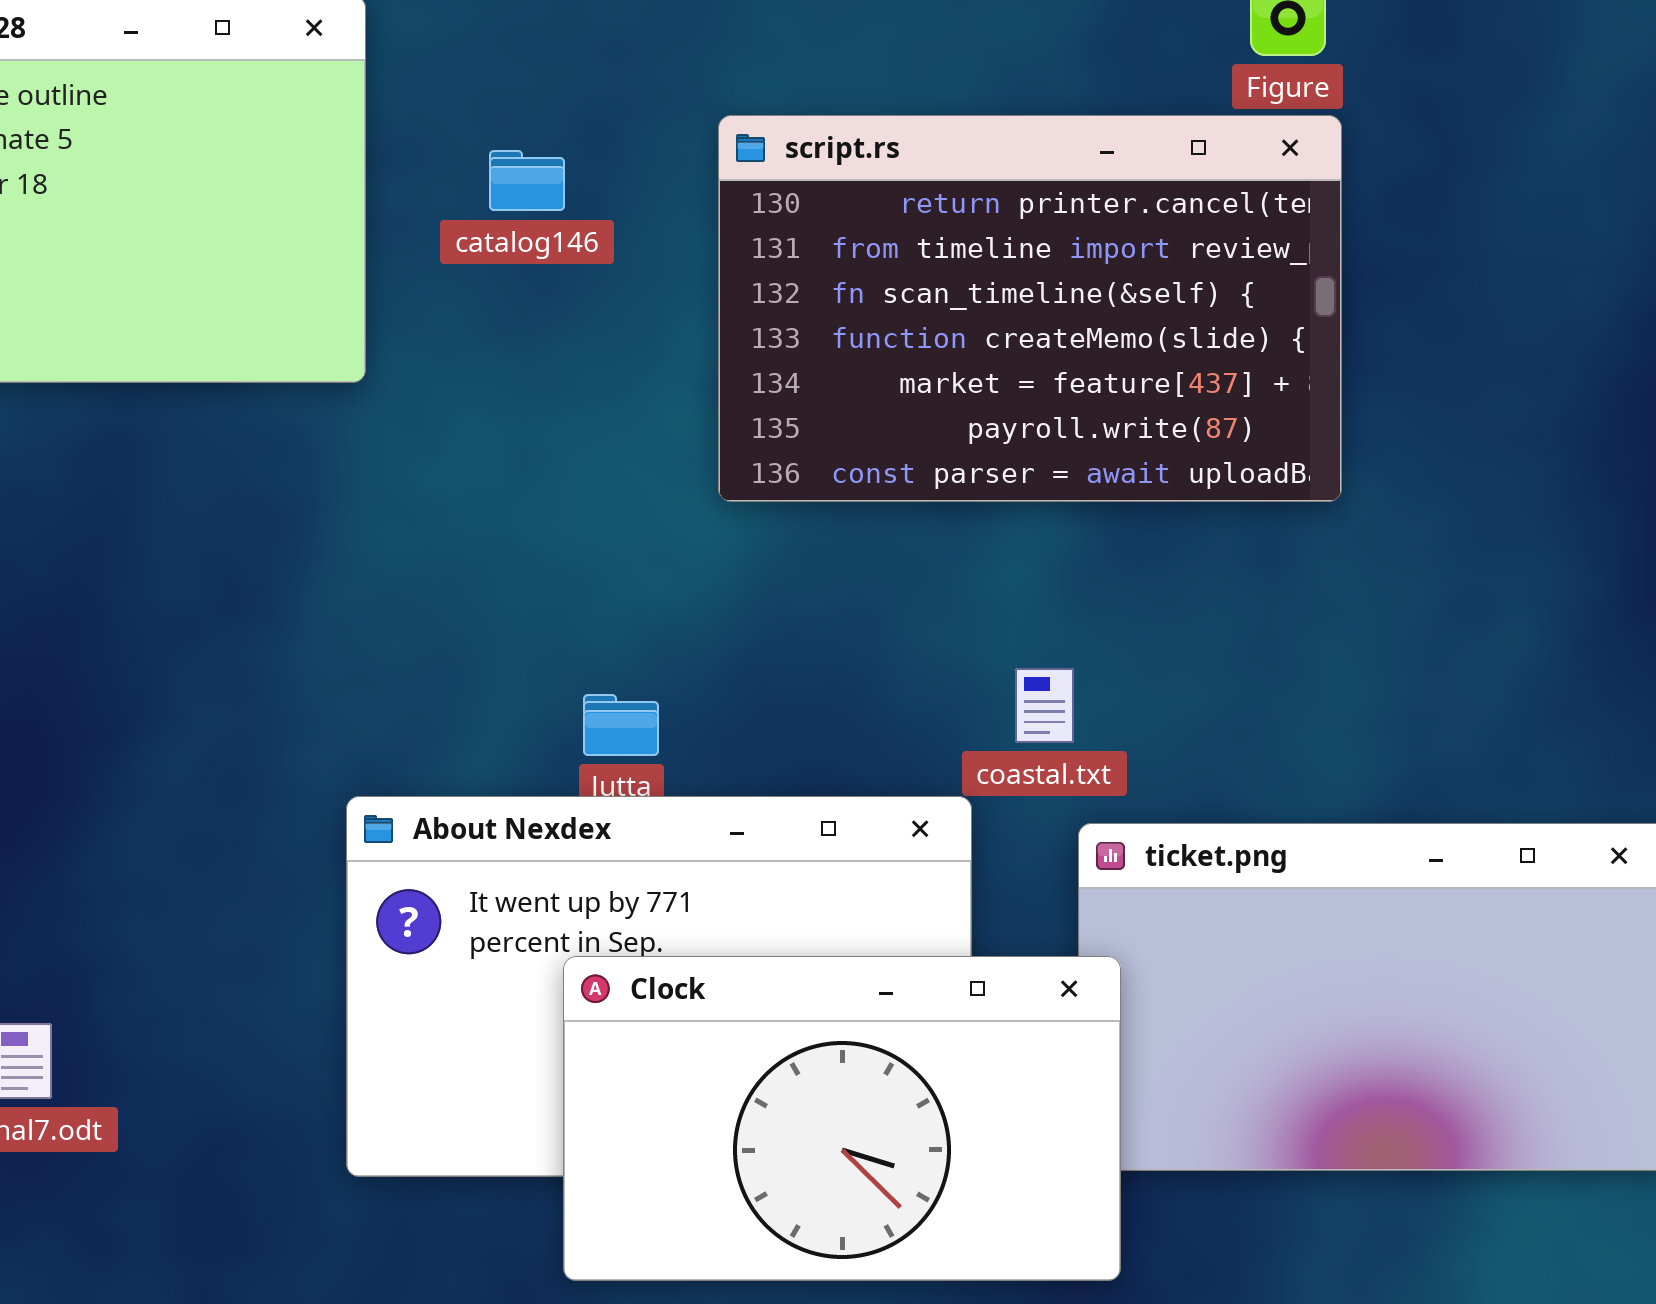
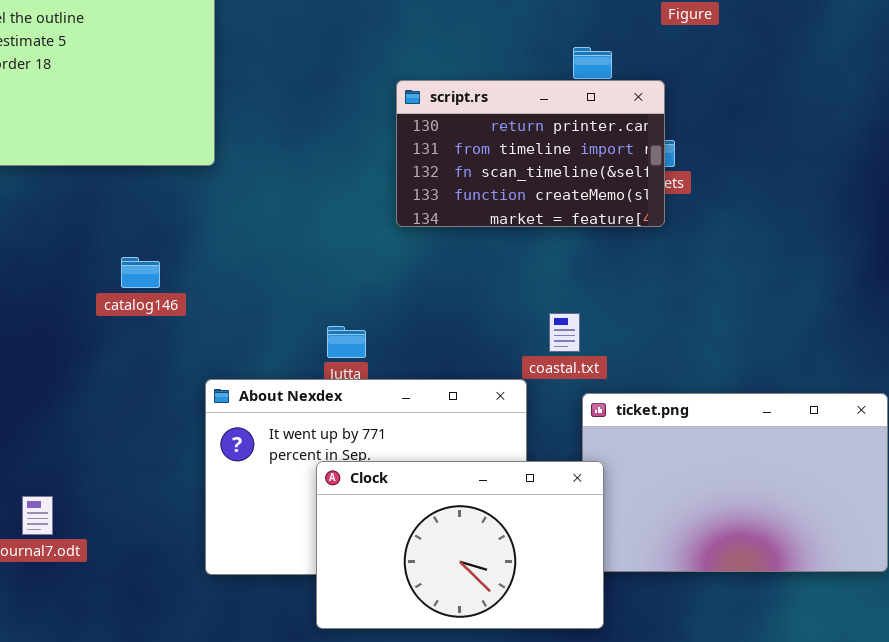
script.rs: [718,115,1342,502] -> [396,80,665,227], resized
catalog146: [489,150,565,211] -> [121,257,160,288], moved

